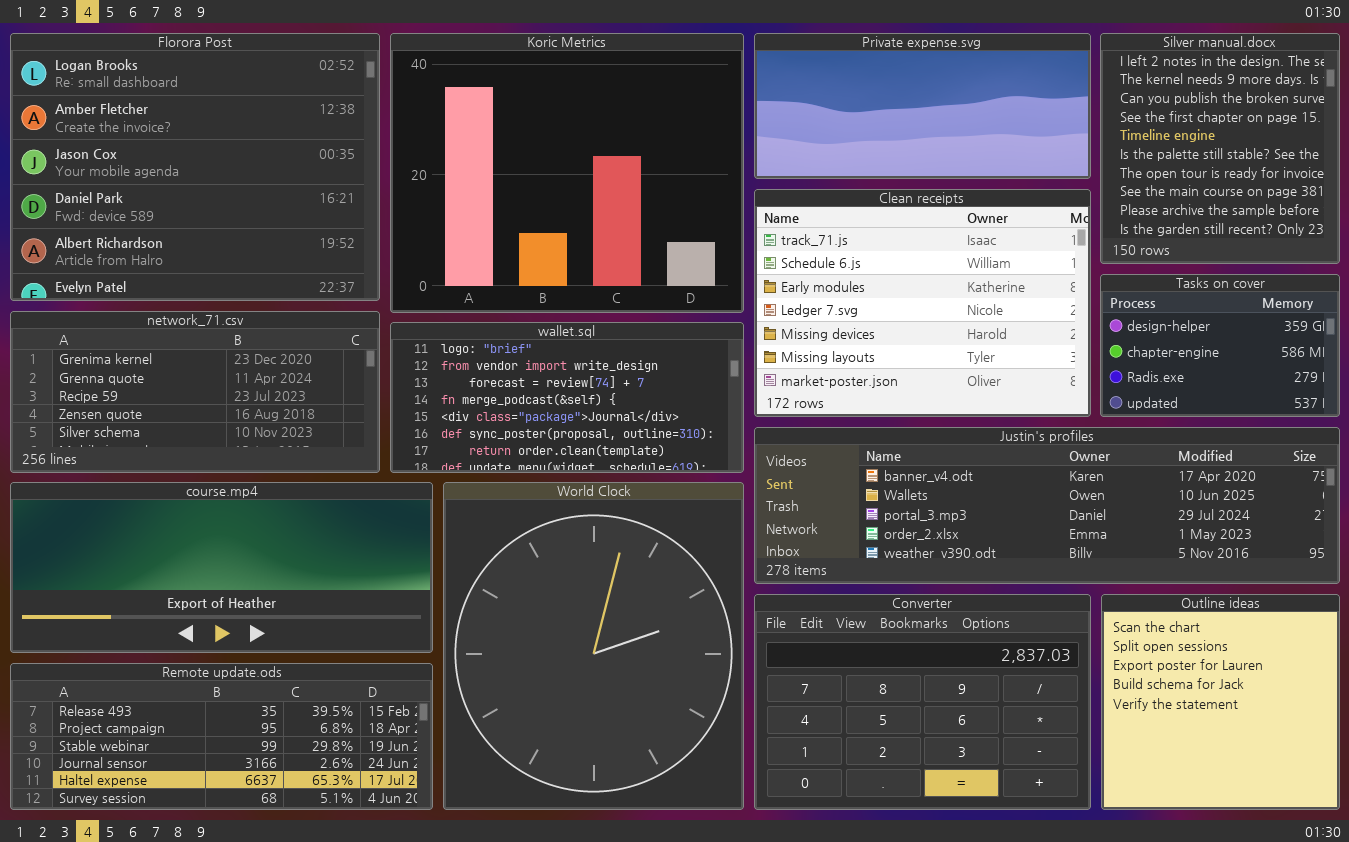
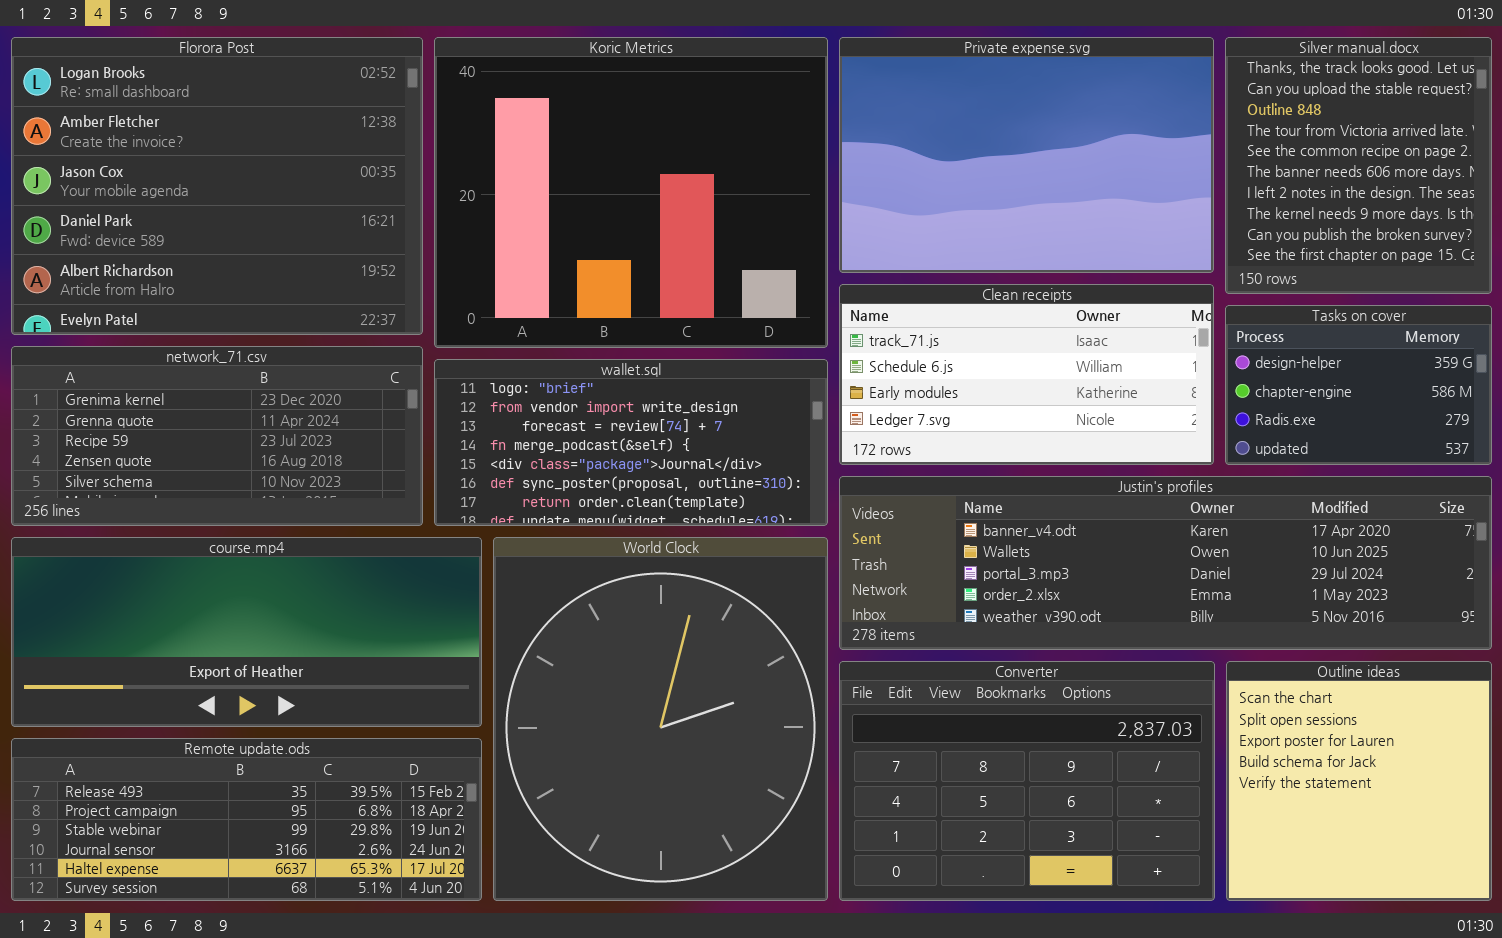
Private expense.svg: [754,33,1091,179] -> [839,37,1214,273], resized
Silver manual.docx: [1100,33,1340,264] -> [1225,37,1492,294], scrolled up 6 rows
Clean receipts: [754,189,1091,417] -> [839,284,1214,465], resized

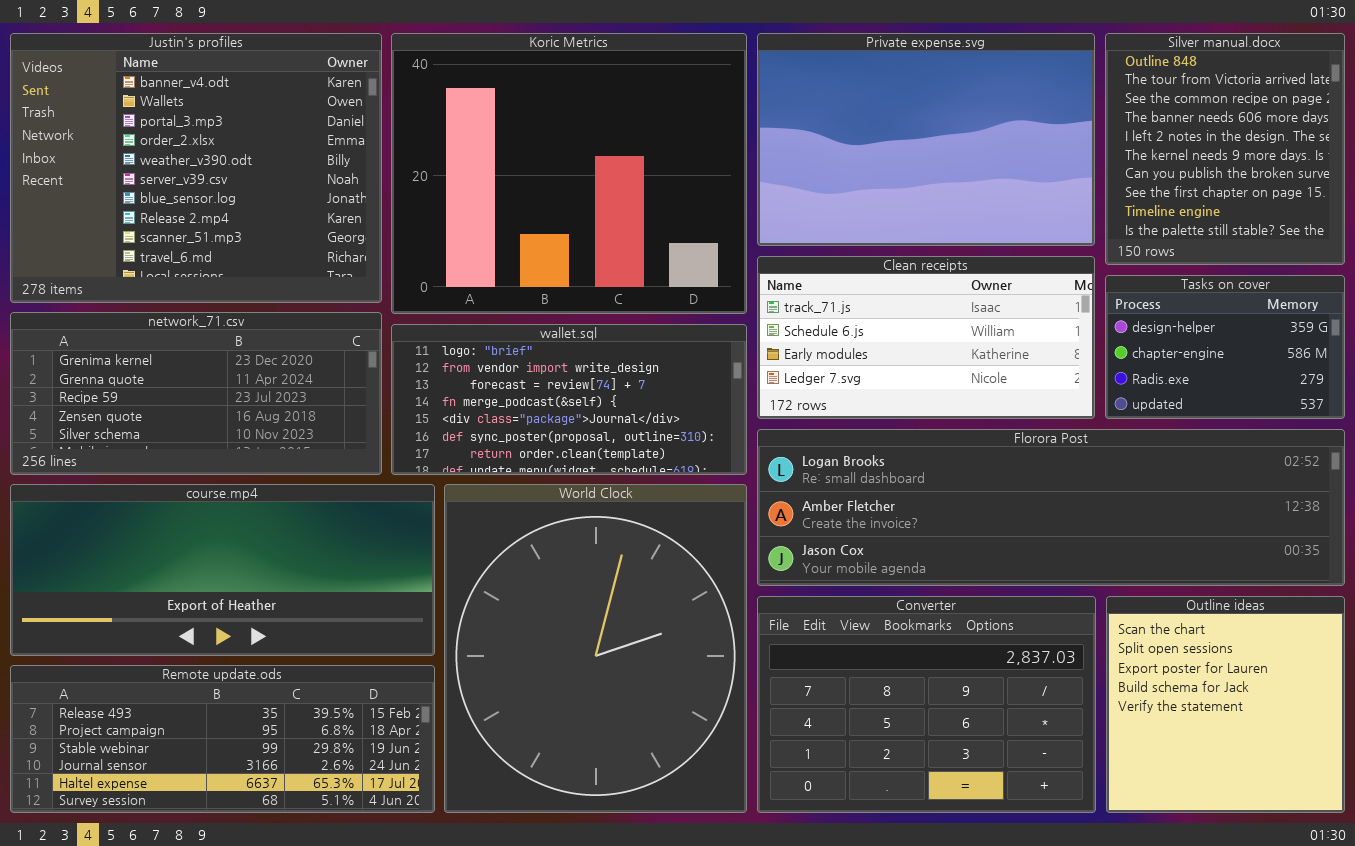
Florora Post: [11,37,423,335] -> [757,429,1345,586], moved, resized
Silver manual.docx: [1225,37,1492,294] -> [1105,33,1345,265], scrolled down 2 rows
Justin's profiles: [839,476,1492,650] -> [10,33,382,303], moved, resized

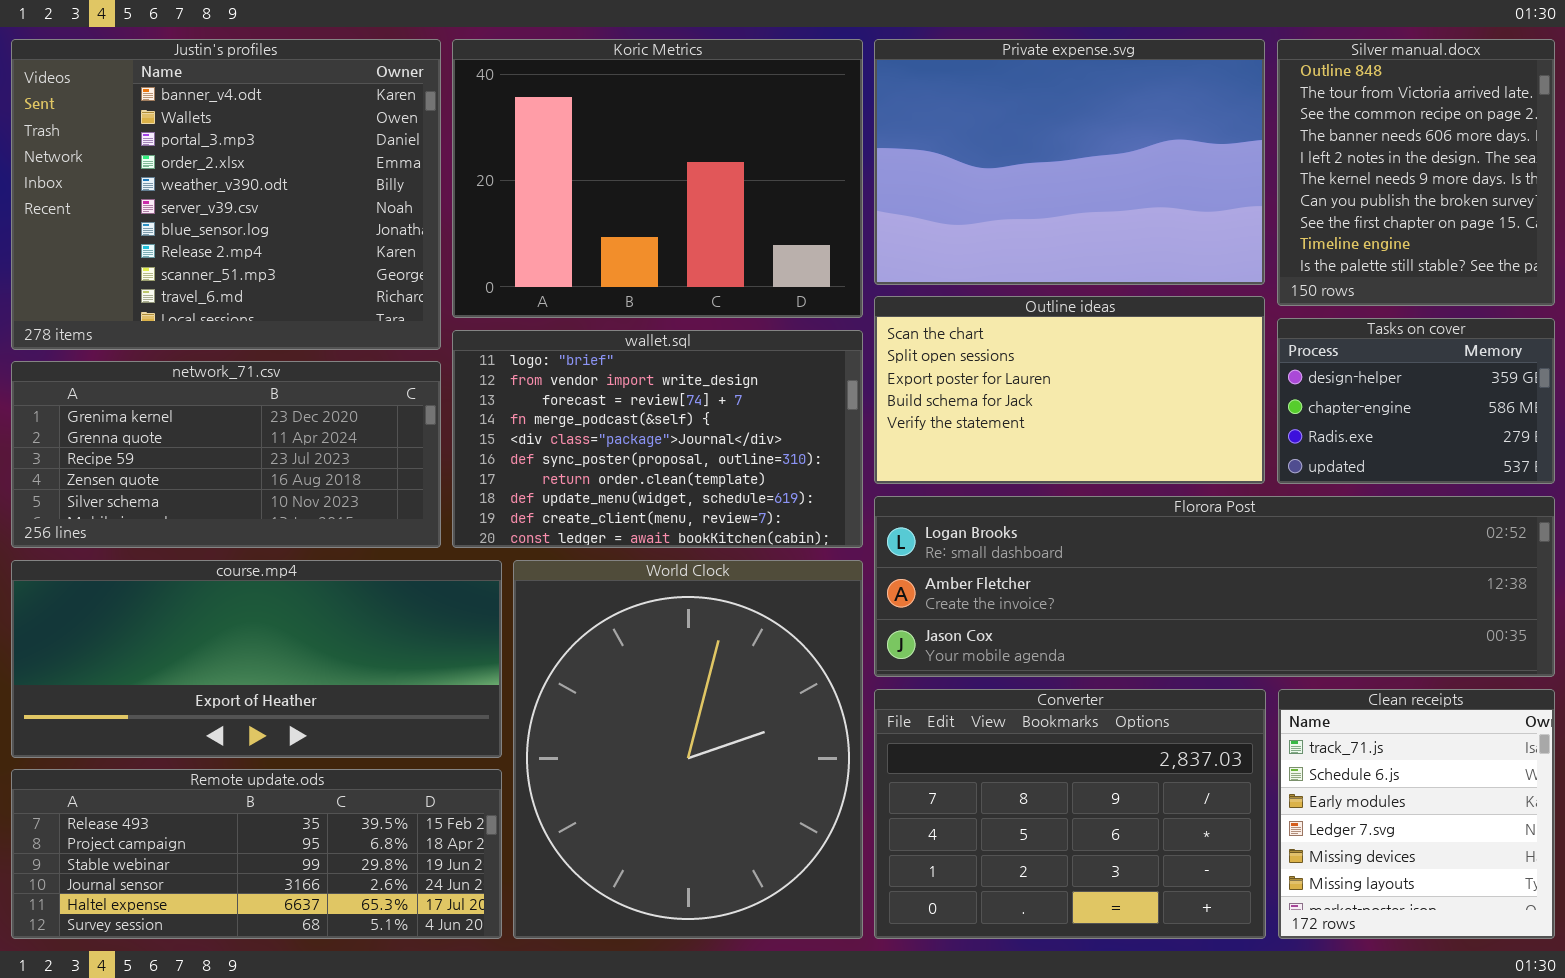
Koric Metrics: [391,33,747,314] -> [452,39,863,318], resized
Clean receipts: [757,256,1095,419] -> [1278,689,1555,939], moved, resized
wallet.sql: [391,324,747,475] -> [452,330,863,548], resized
Outline ideas: [1106,596,1345,813] -> [874,296,1265,484], moved, resized

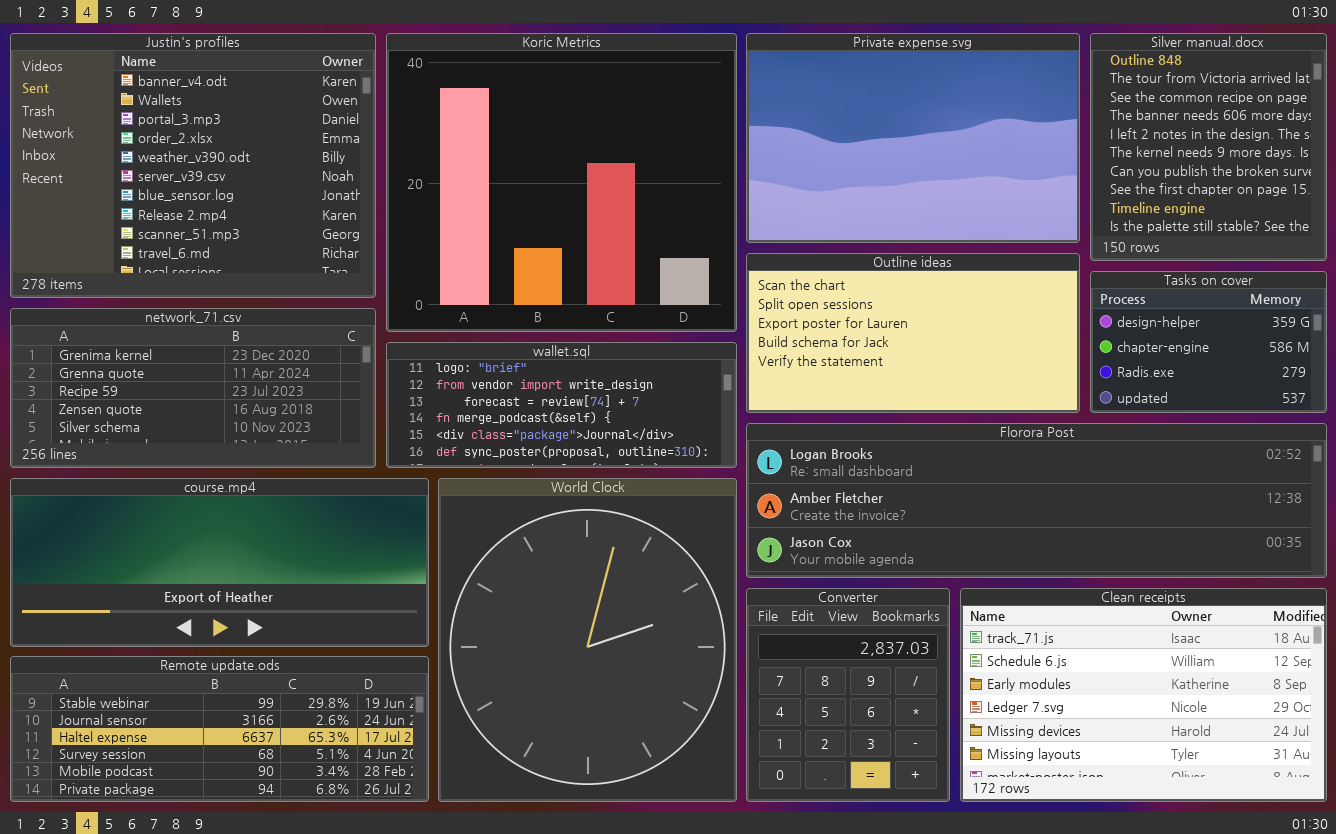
Koric Metrics: [452,39,863,318] -> [386,33,737,332], resized
wallet.sql: [452,330,863,548] -> [386,342,737,468], resized
Converter: [874,689,1266,939] -> [746,588,950,802], resized
Clean receipts: [1278,689,1555,939] -> [960,588,1327,802], resized
Remote update.ods: [11,769,502,939] -> [10,656,429,802], scrolled down 2 rows

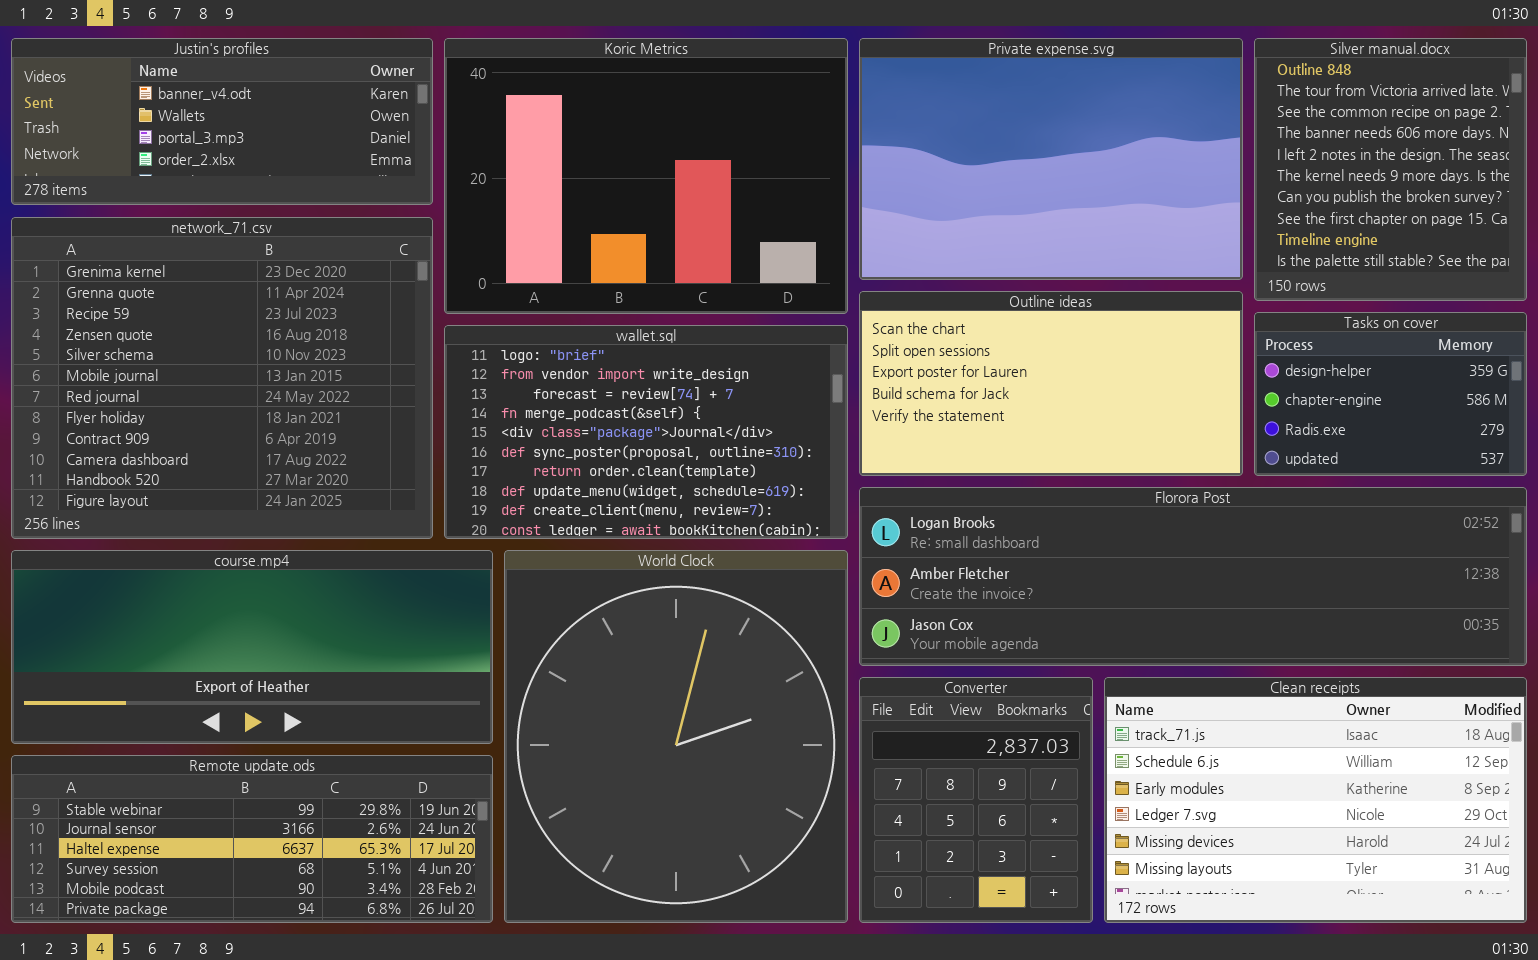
Justin's profiles: [10,33,376,298] -> [11,38,433,205], resized
Koric Metrics: [386,33,737,332] -> [444,38,848,314], resized
network_71.csv: [10,308,376,468] -> [11,217,433,539], resized
wallet.sql: [386,342,737,468] -> [444,325,848,539], resized

